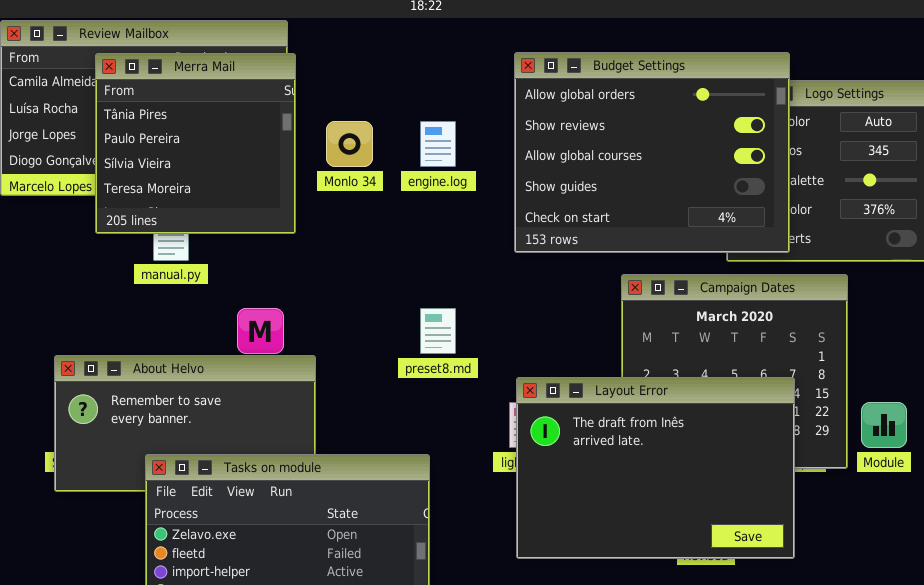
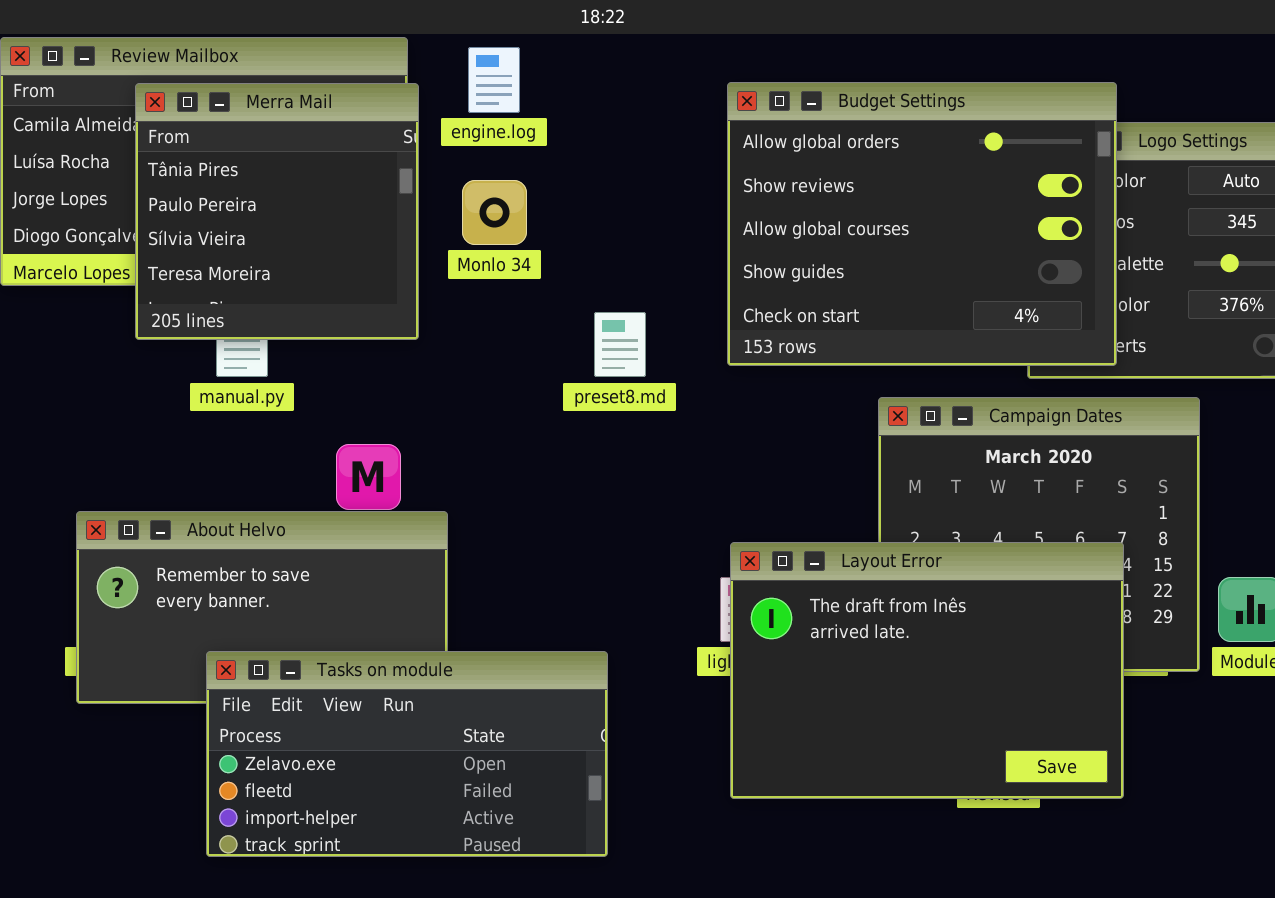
engine.log: [420,121,456,167] -> [468,47,520,113], moved
preset8.md: [420,308,456,354] -> [594,312,646,377], moved

